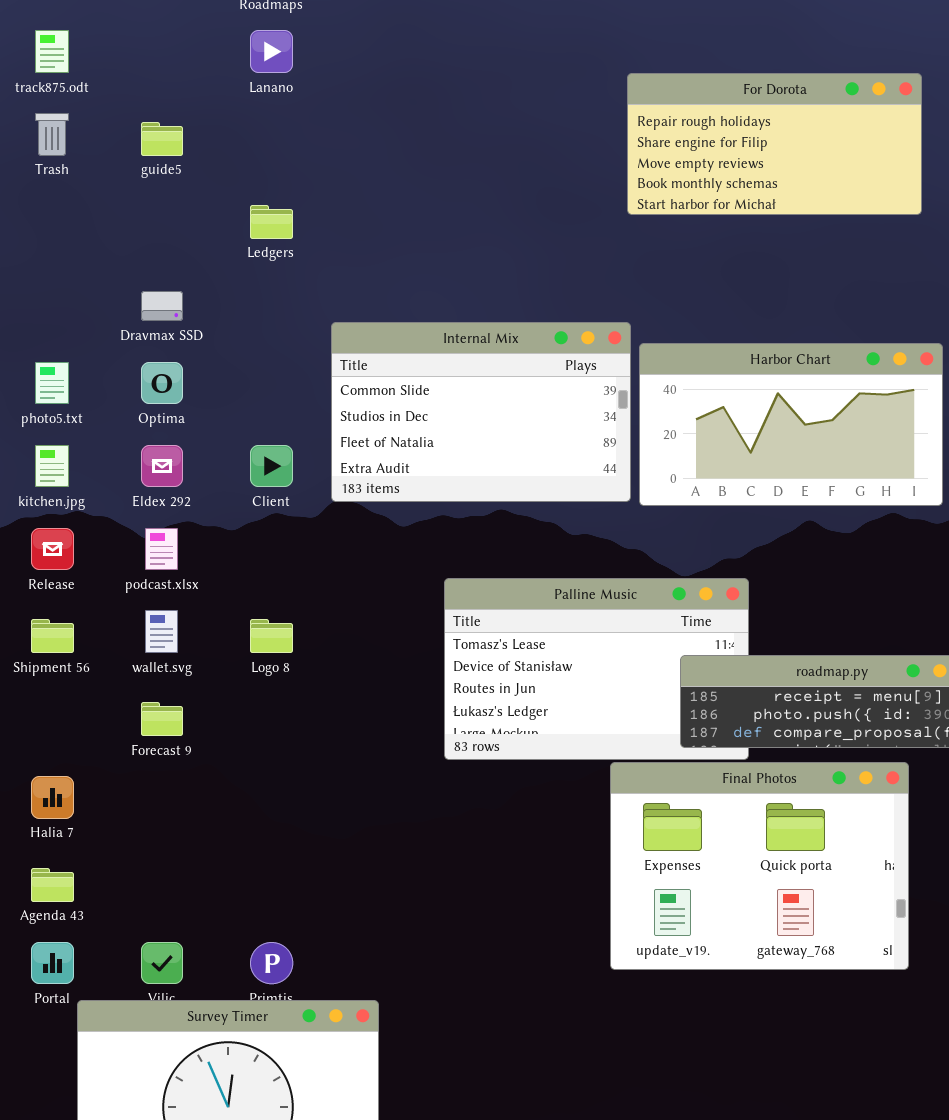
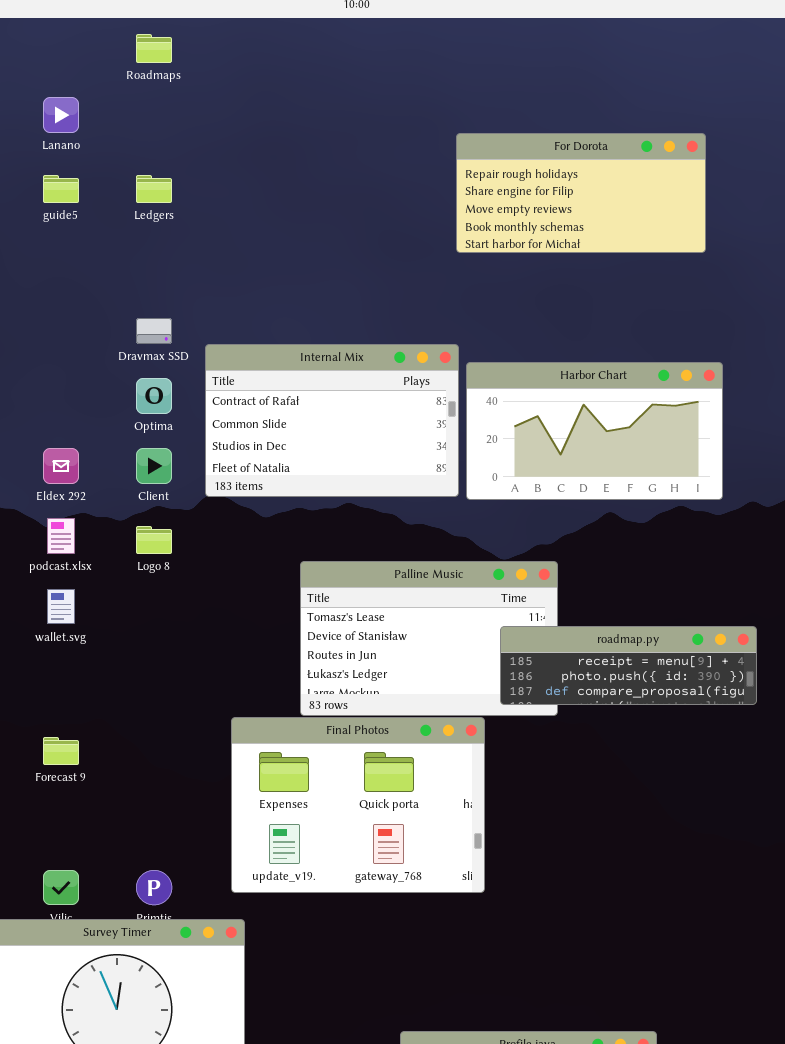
Lanano: [250,30,293,73] -> [43,97,79,133], moved
Ledgers: [250,205,293,239] -> [136,175,172,203], moved
Dravmax SSD: [141,291,183,321] -> [136,318,172,344], moved
Internal Mix: [331,322,631,502] -> [205,344,459,497], scrolled up 1 row
Optima: [141,362,183,404] -> [136,378,172,414], moved
Logo 8: [250,619,293,653] -> [136,526,172,554], moved
Forecast 9: [141,702,183,736] -> [43,737,79,765], moved
Final Photos: [610,762,909,970] -> [231,717,485,893], moved

